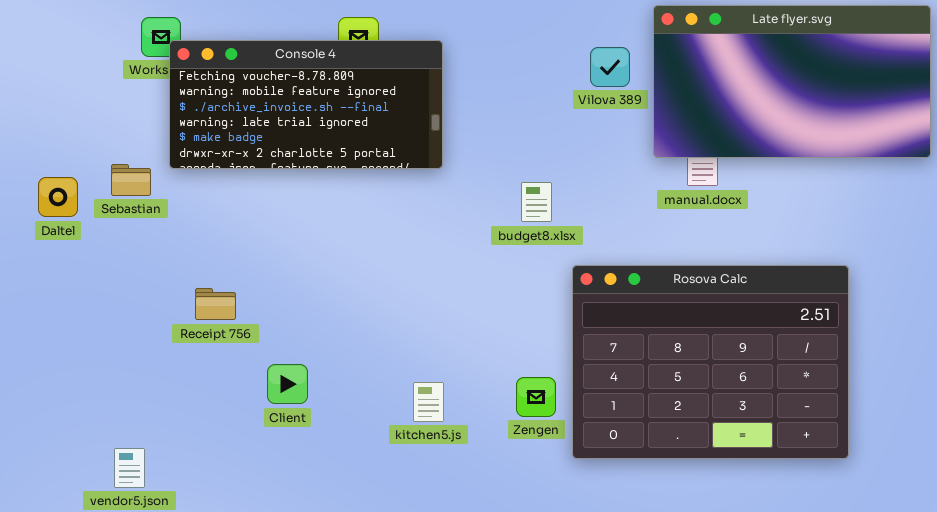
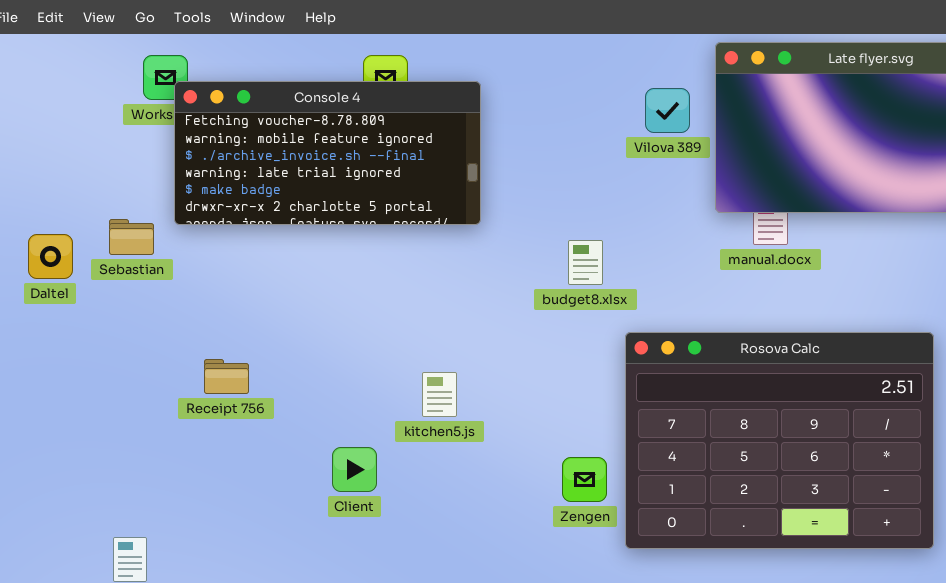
Client: [267,364,308,404] -> [332,447,377,492], moved
kitchen5.js: [413,382,444,422] -> [422,372,457,417], moved

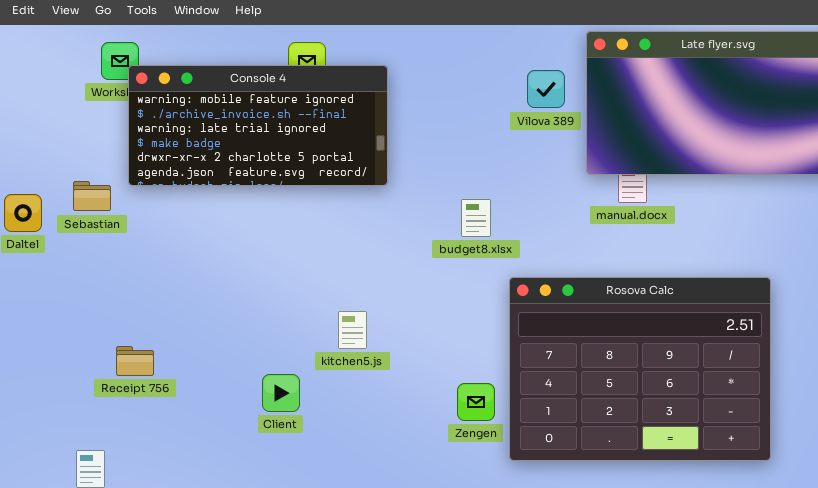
Console 4: [174,81,481,225] -> [128,65,388,186], scrolled down 1 row
Receipt 756: [204,359,249,394] -> [116,346,154,376], moved

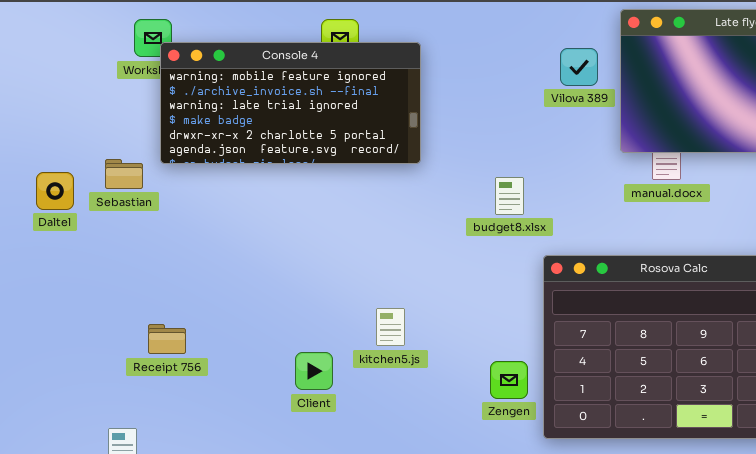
kitchen5.js: [338,311,367,349] -> [376,308,405,346], moved

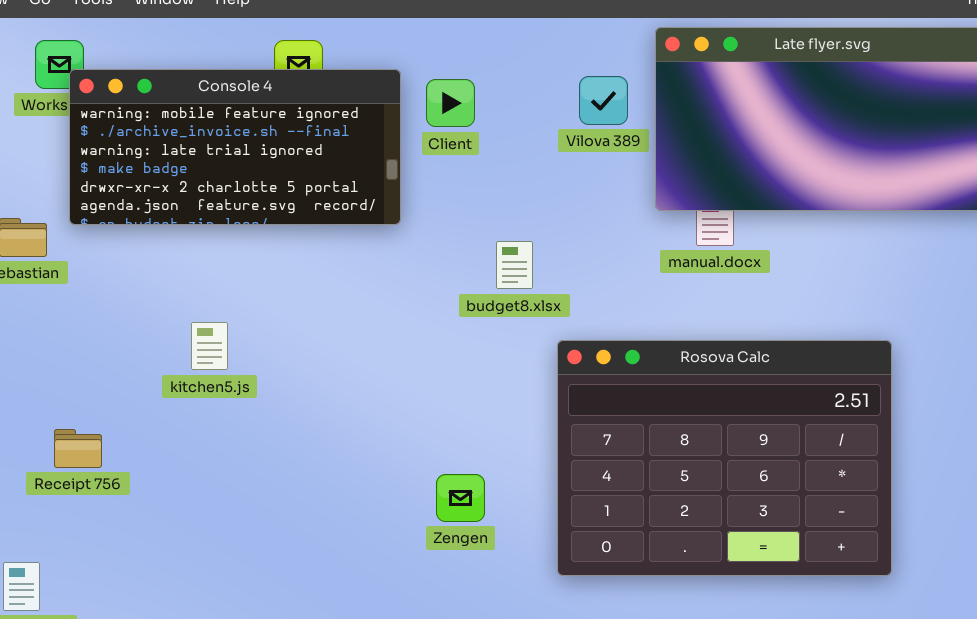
kitchen5.js: [376,308,405,346] -> [191,322,228,370], moved
Client: [295,352,333,390] -> [426,79,475,127], moved
Zengen: [490,361,528,399] -> [436,474,485,522], moved

